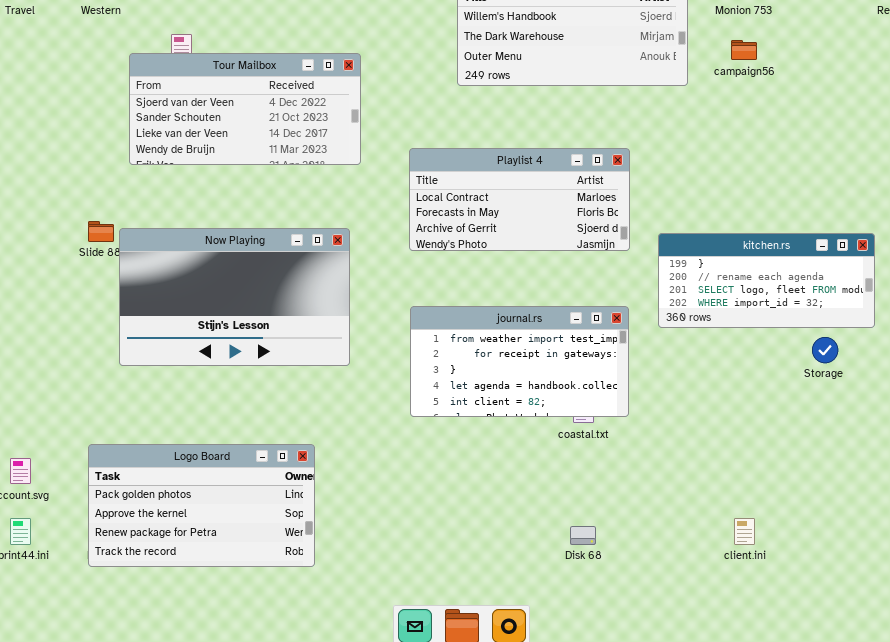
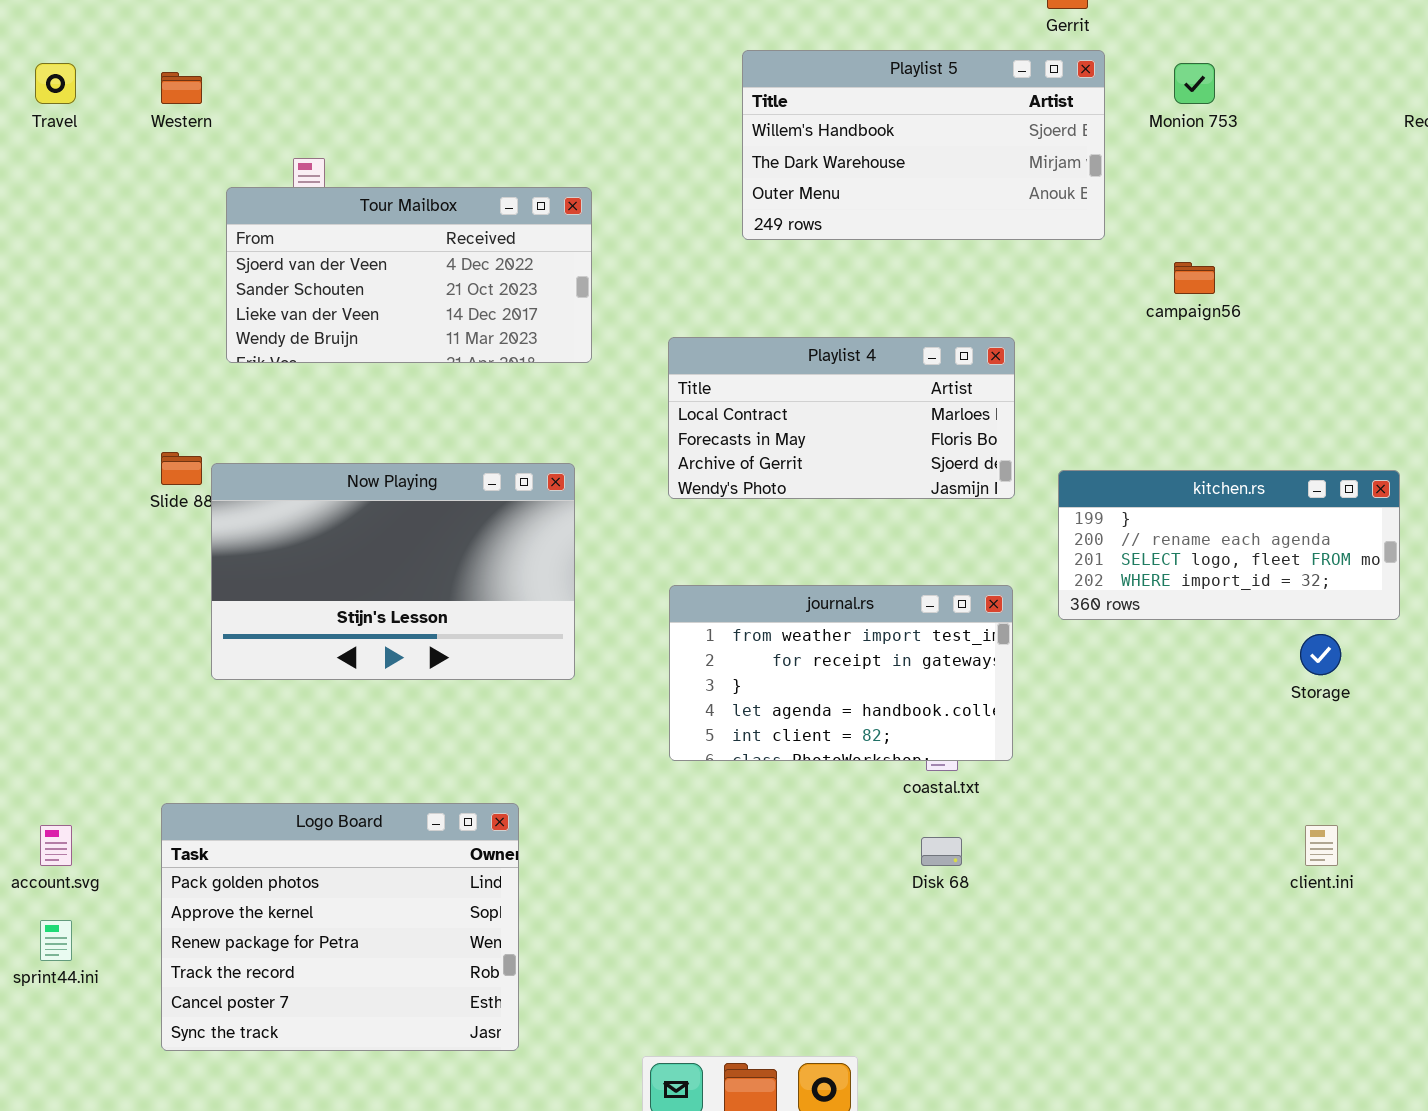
campaign56: [731,40,757,60] -> [1174,262,1215,294], moved
Logo Board: [88,444,315,567] -> [161,803,519,1051], resized
client.ini: [734,518,755,545] -> [1305,825,1338,866], moved
Disk 68: [570,526,596,545] -> [921,837,962,866], moved

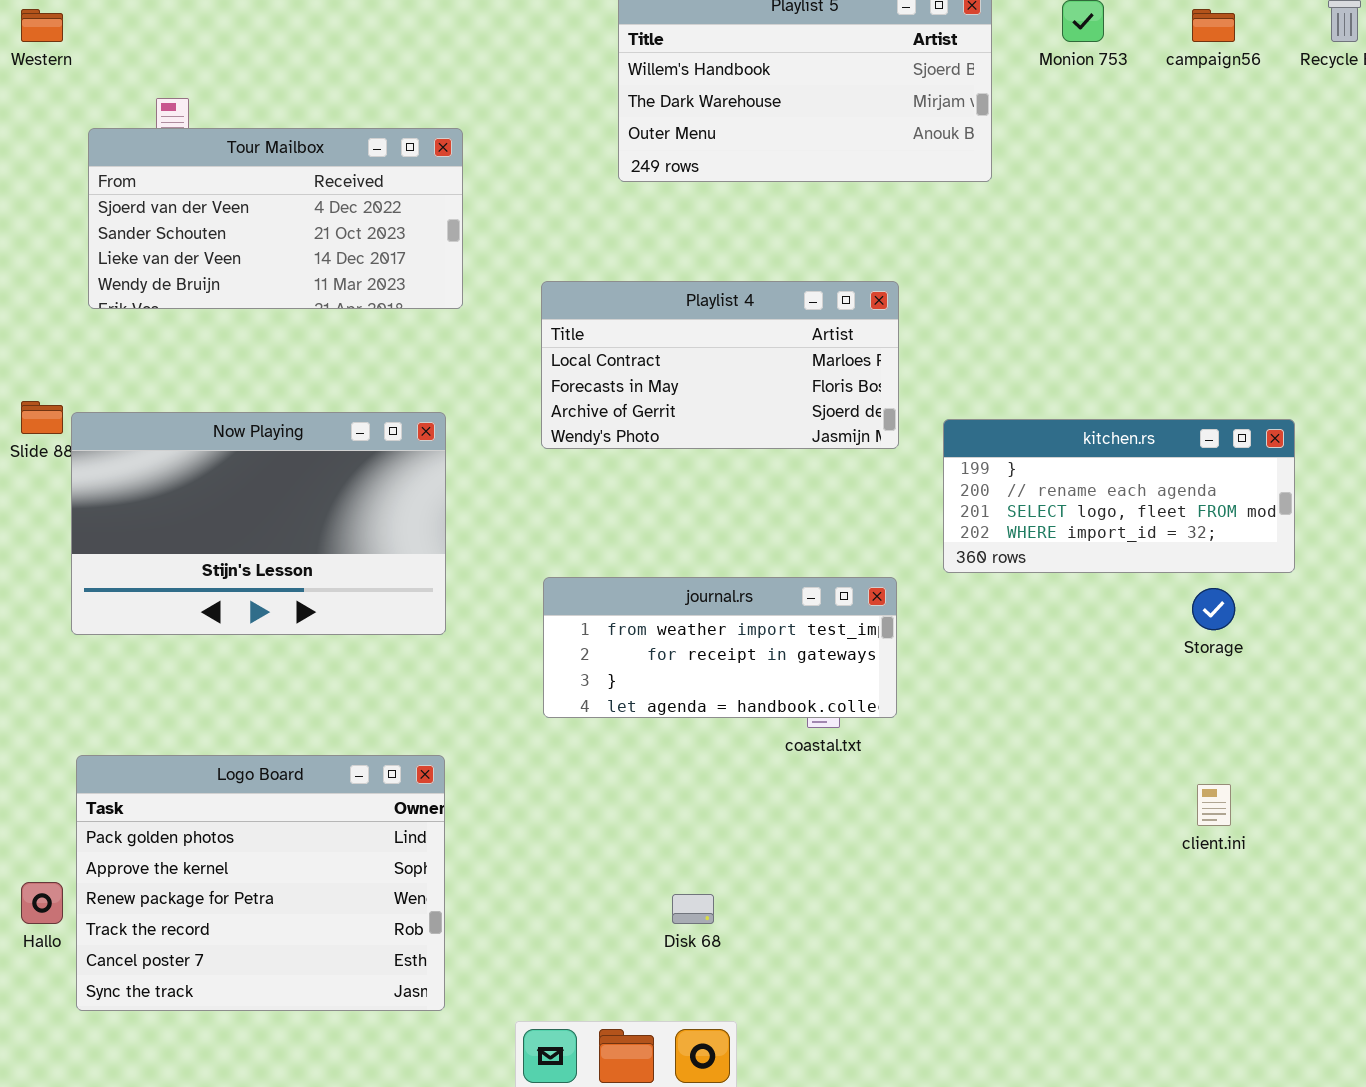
campaign56: [1174,262,1215,294] -> [1192,9,1235,42], moved
journal.rs: [669,585,1013,761] -> [543,577,897,718], resized
Logo Board: [161,803,519,1051] -> [76,755,445,1011], moved
Disk 68: [921,837,962,866] -> [672,894,714,924], moved

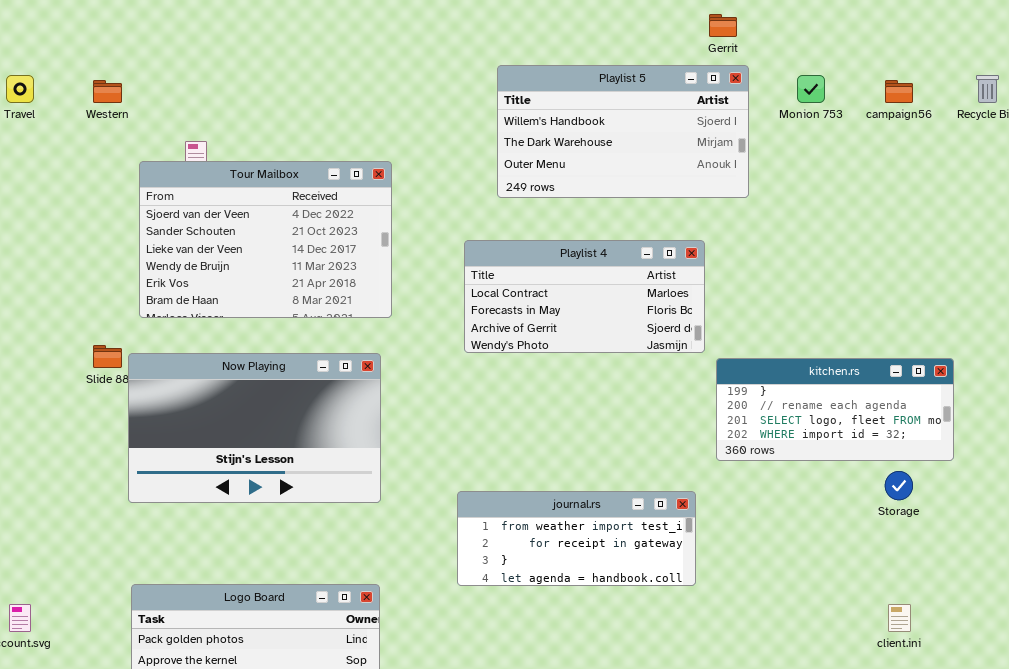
Tour Mailbox: [88,128,463,309] -> [139,161,392,318], resized
Playlist 4: [541,281,899,449] -> [464,240,705,353], moved
journal.rs: [543,577,897,718] -> [457,491,696,586], moved

